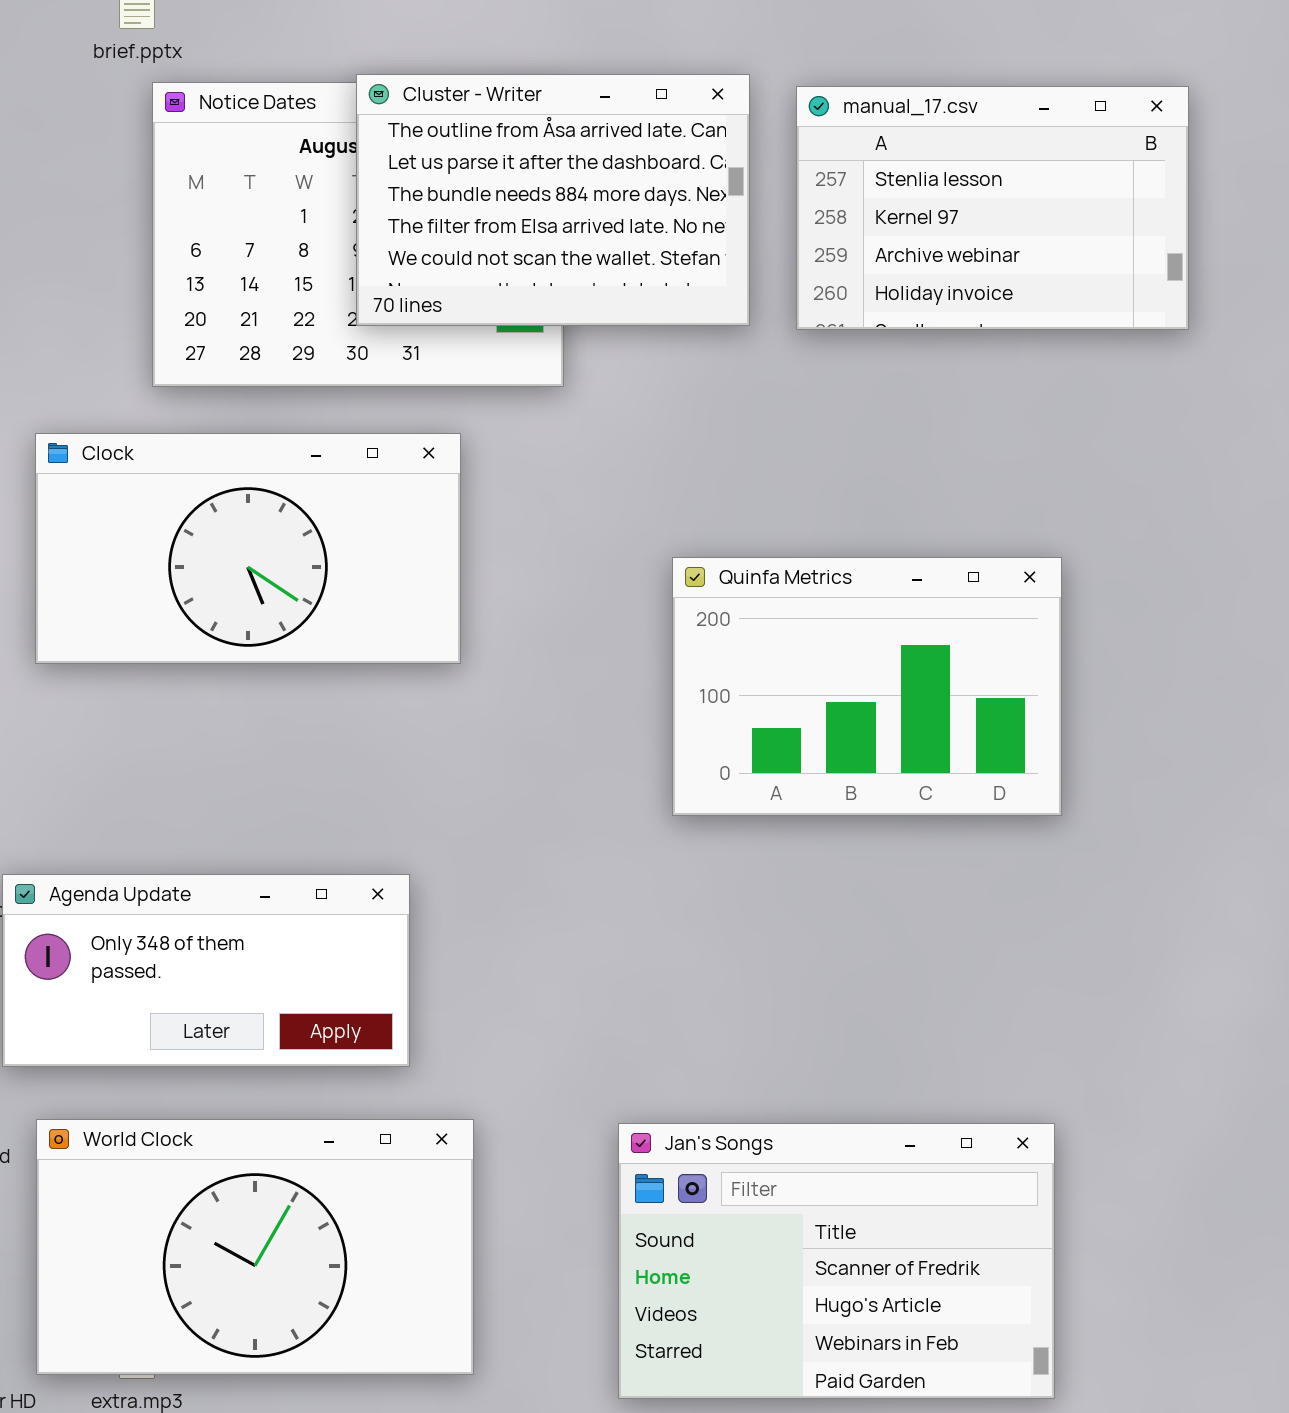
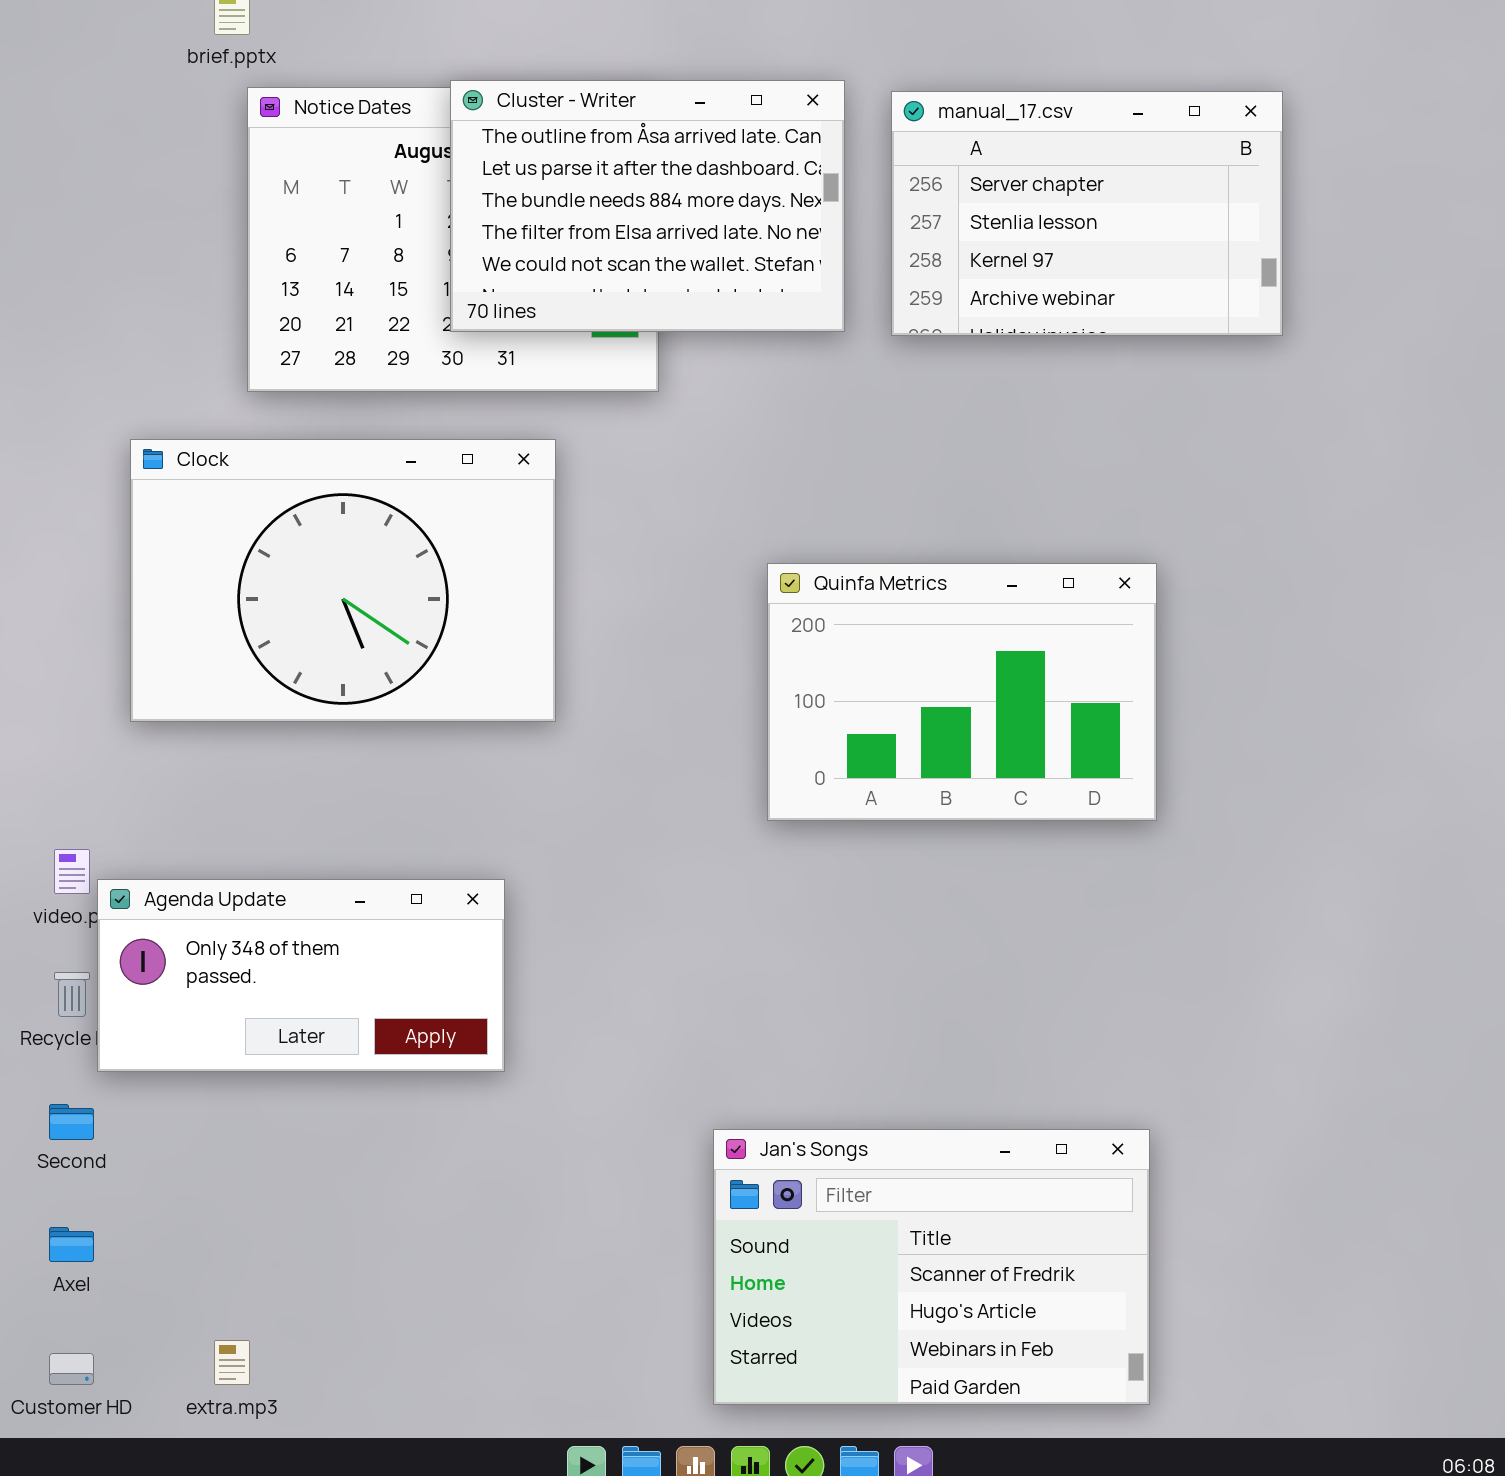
manual_17.csv: [796,86,1189,330] -> [891,91,1283,336], scrolled up 1 row
Clock: [35,433,461,664] -> [130,439,556,722], resized
World Clock: [36,1119,474,1375] -> none, closed

